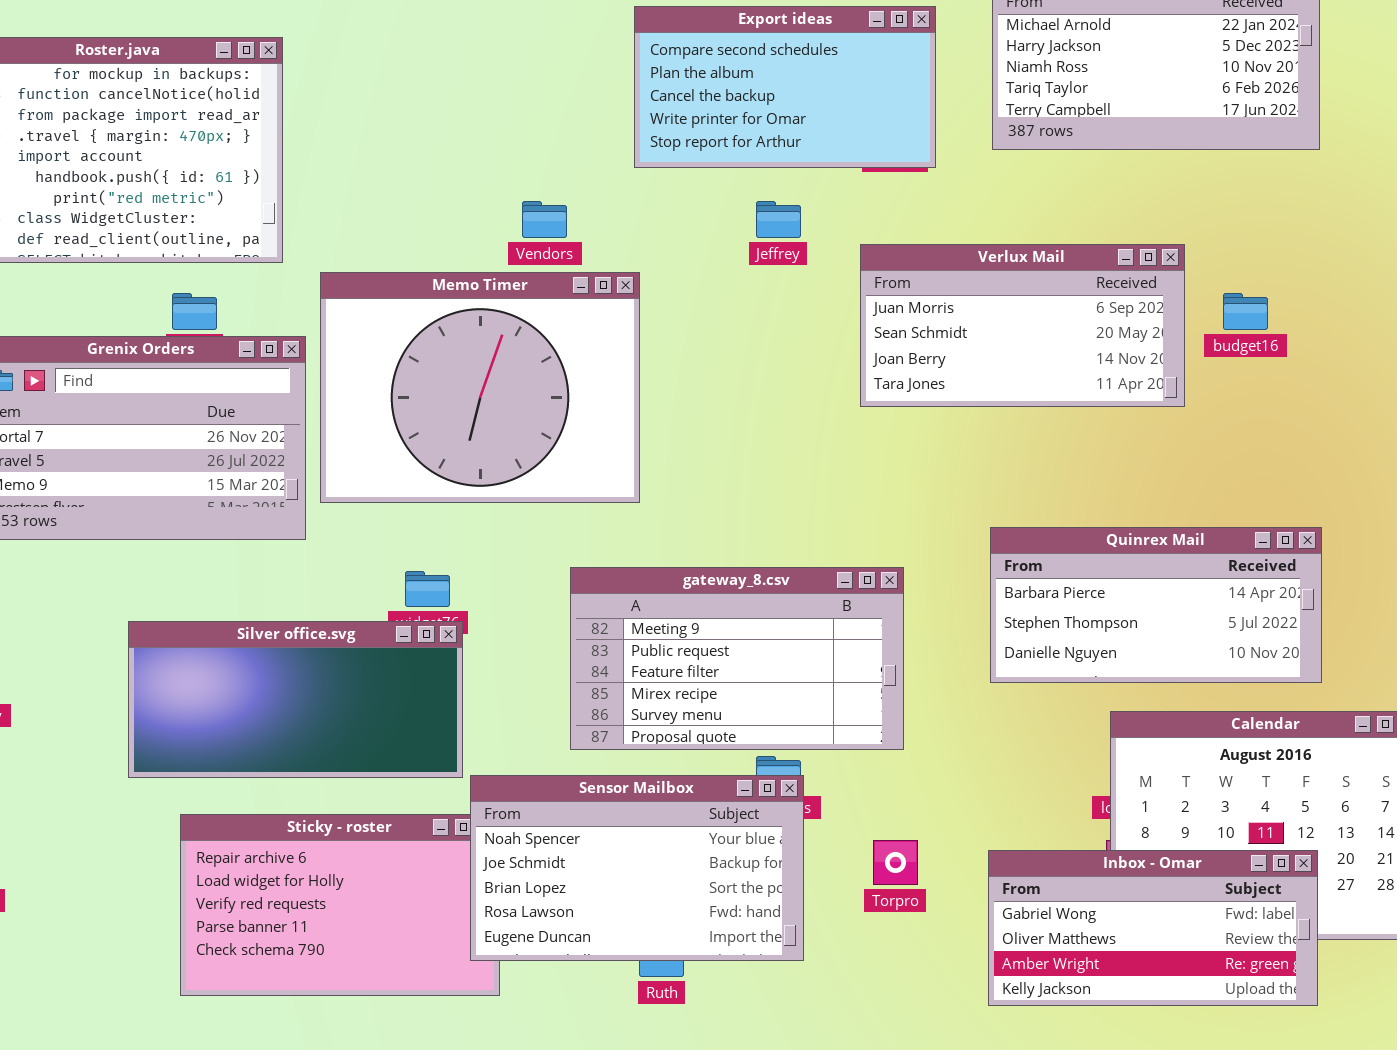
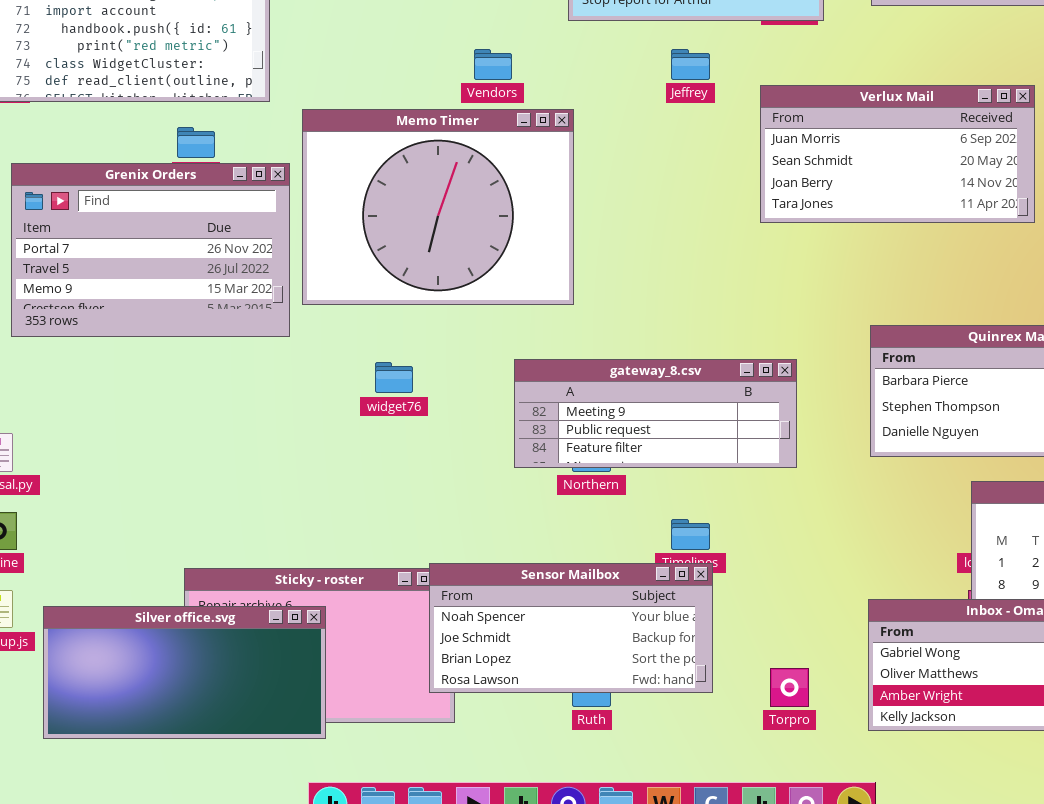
gateway_8.csv: [570,567,904,750] -> [514,359,797,468], resized
Silver office.svg: [128,621,463,778] -> [43,606,326,739], moved
Sensor Mailbox: [470,775,804,961] -> [429,563,713,693], resized
Torpro: [873,840,918,885] -> [770,668,809,707], moved

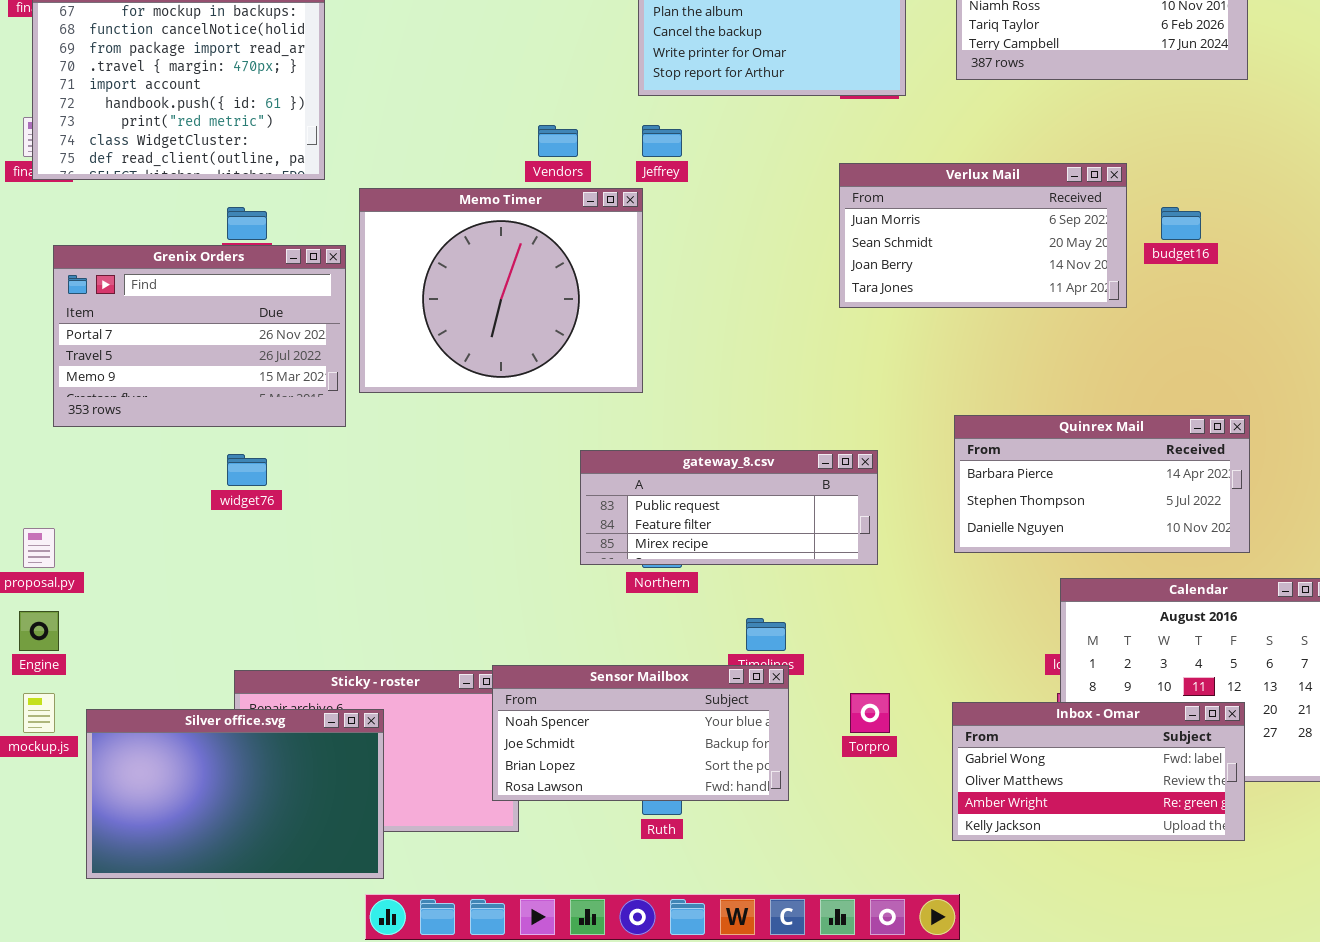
Jeffrey: [671,49,710,80] -> [642,125,682,157], moved
gateway_8.csv: [514,359,797,468] -> [580,450,878,565], scrolled down 1 row
widget76: [375,362,413,393] -> [227,454,267,486], moved
Silver office.svg: [43,606,326,739] -> [86,709,384,879], resized
Torpro: [770,668,809,707] -> [850,693,890,733], moved

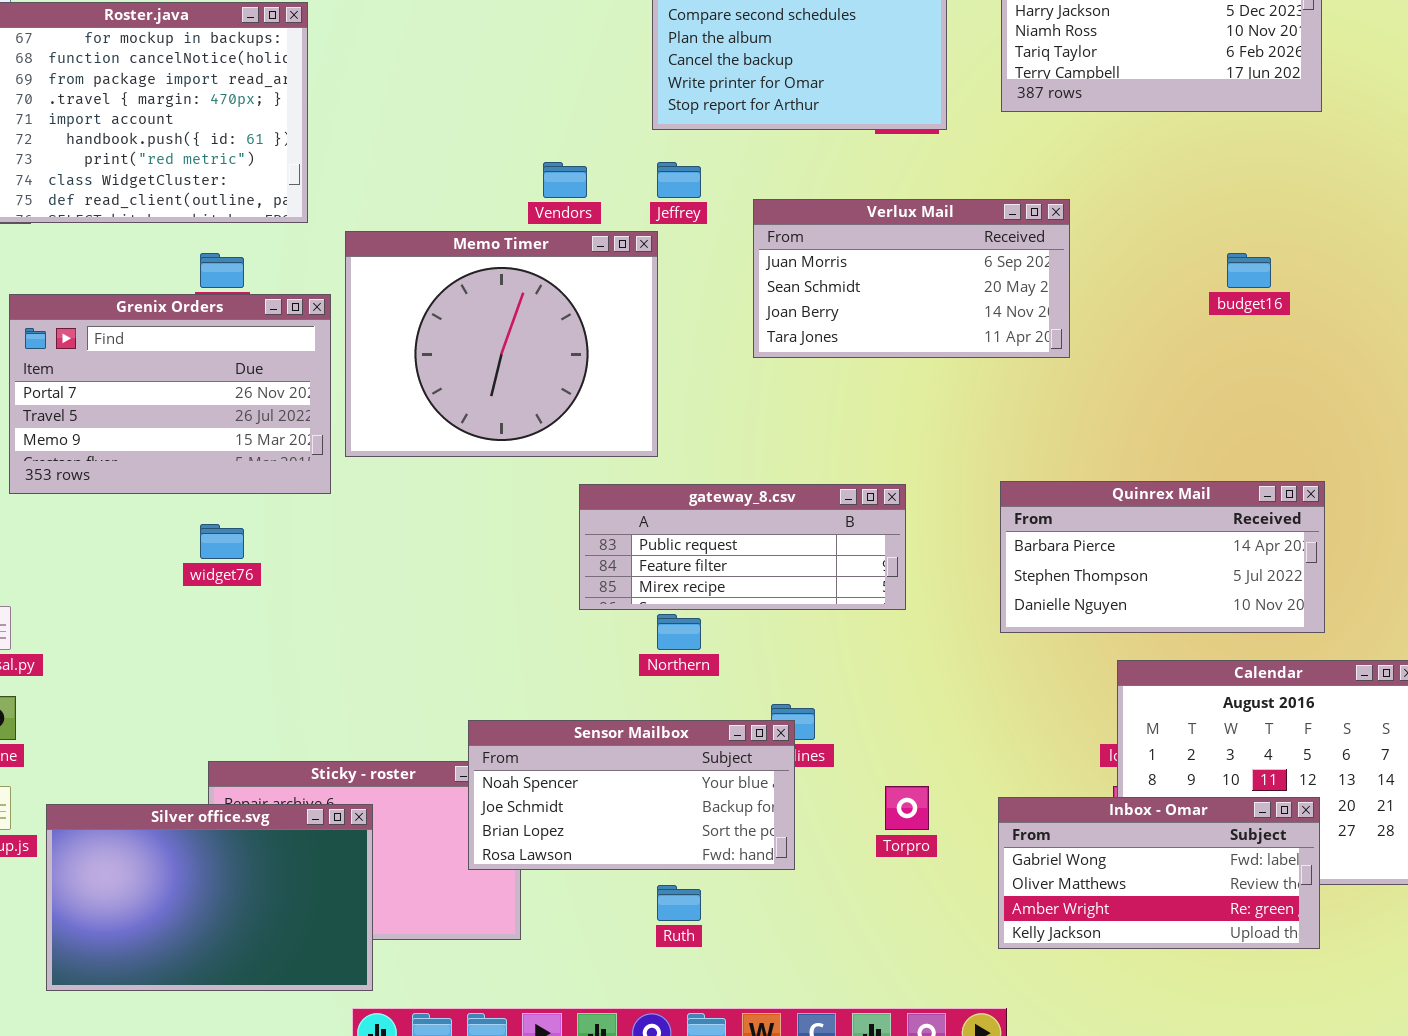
Verlux Mail: [839,163,1127,308] -> [753,199,1070,358], moved
gateway_8.csv: [580,450,878,565] -> [579,484,906,610], moved
Sensor Mailbox: [492,665,789,801] -> [468,720,795,870], moved

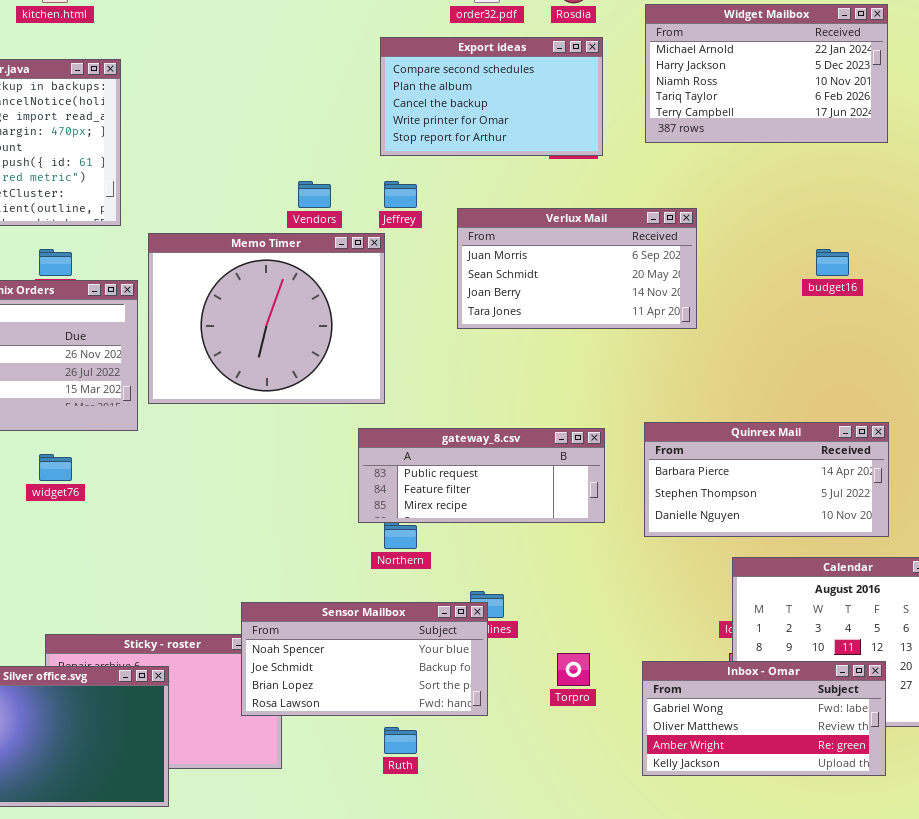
gateway_8.csv: [579,484,906,610] -> [358,428,605,523], moved

